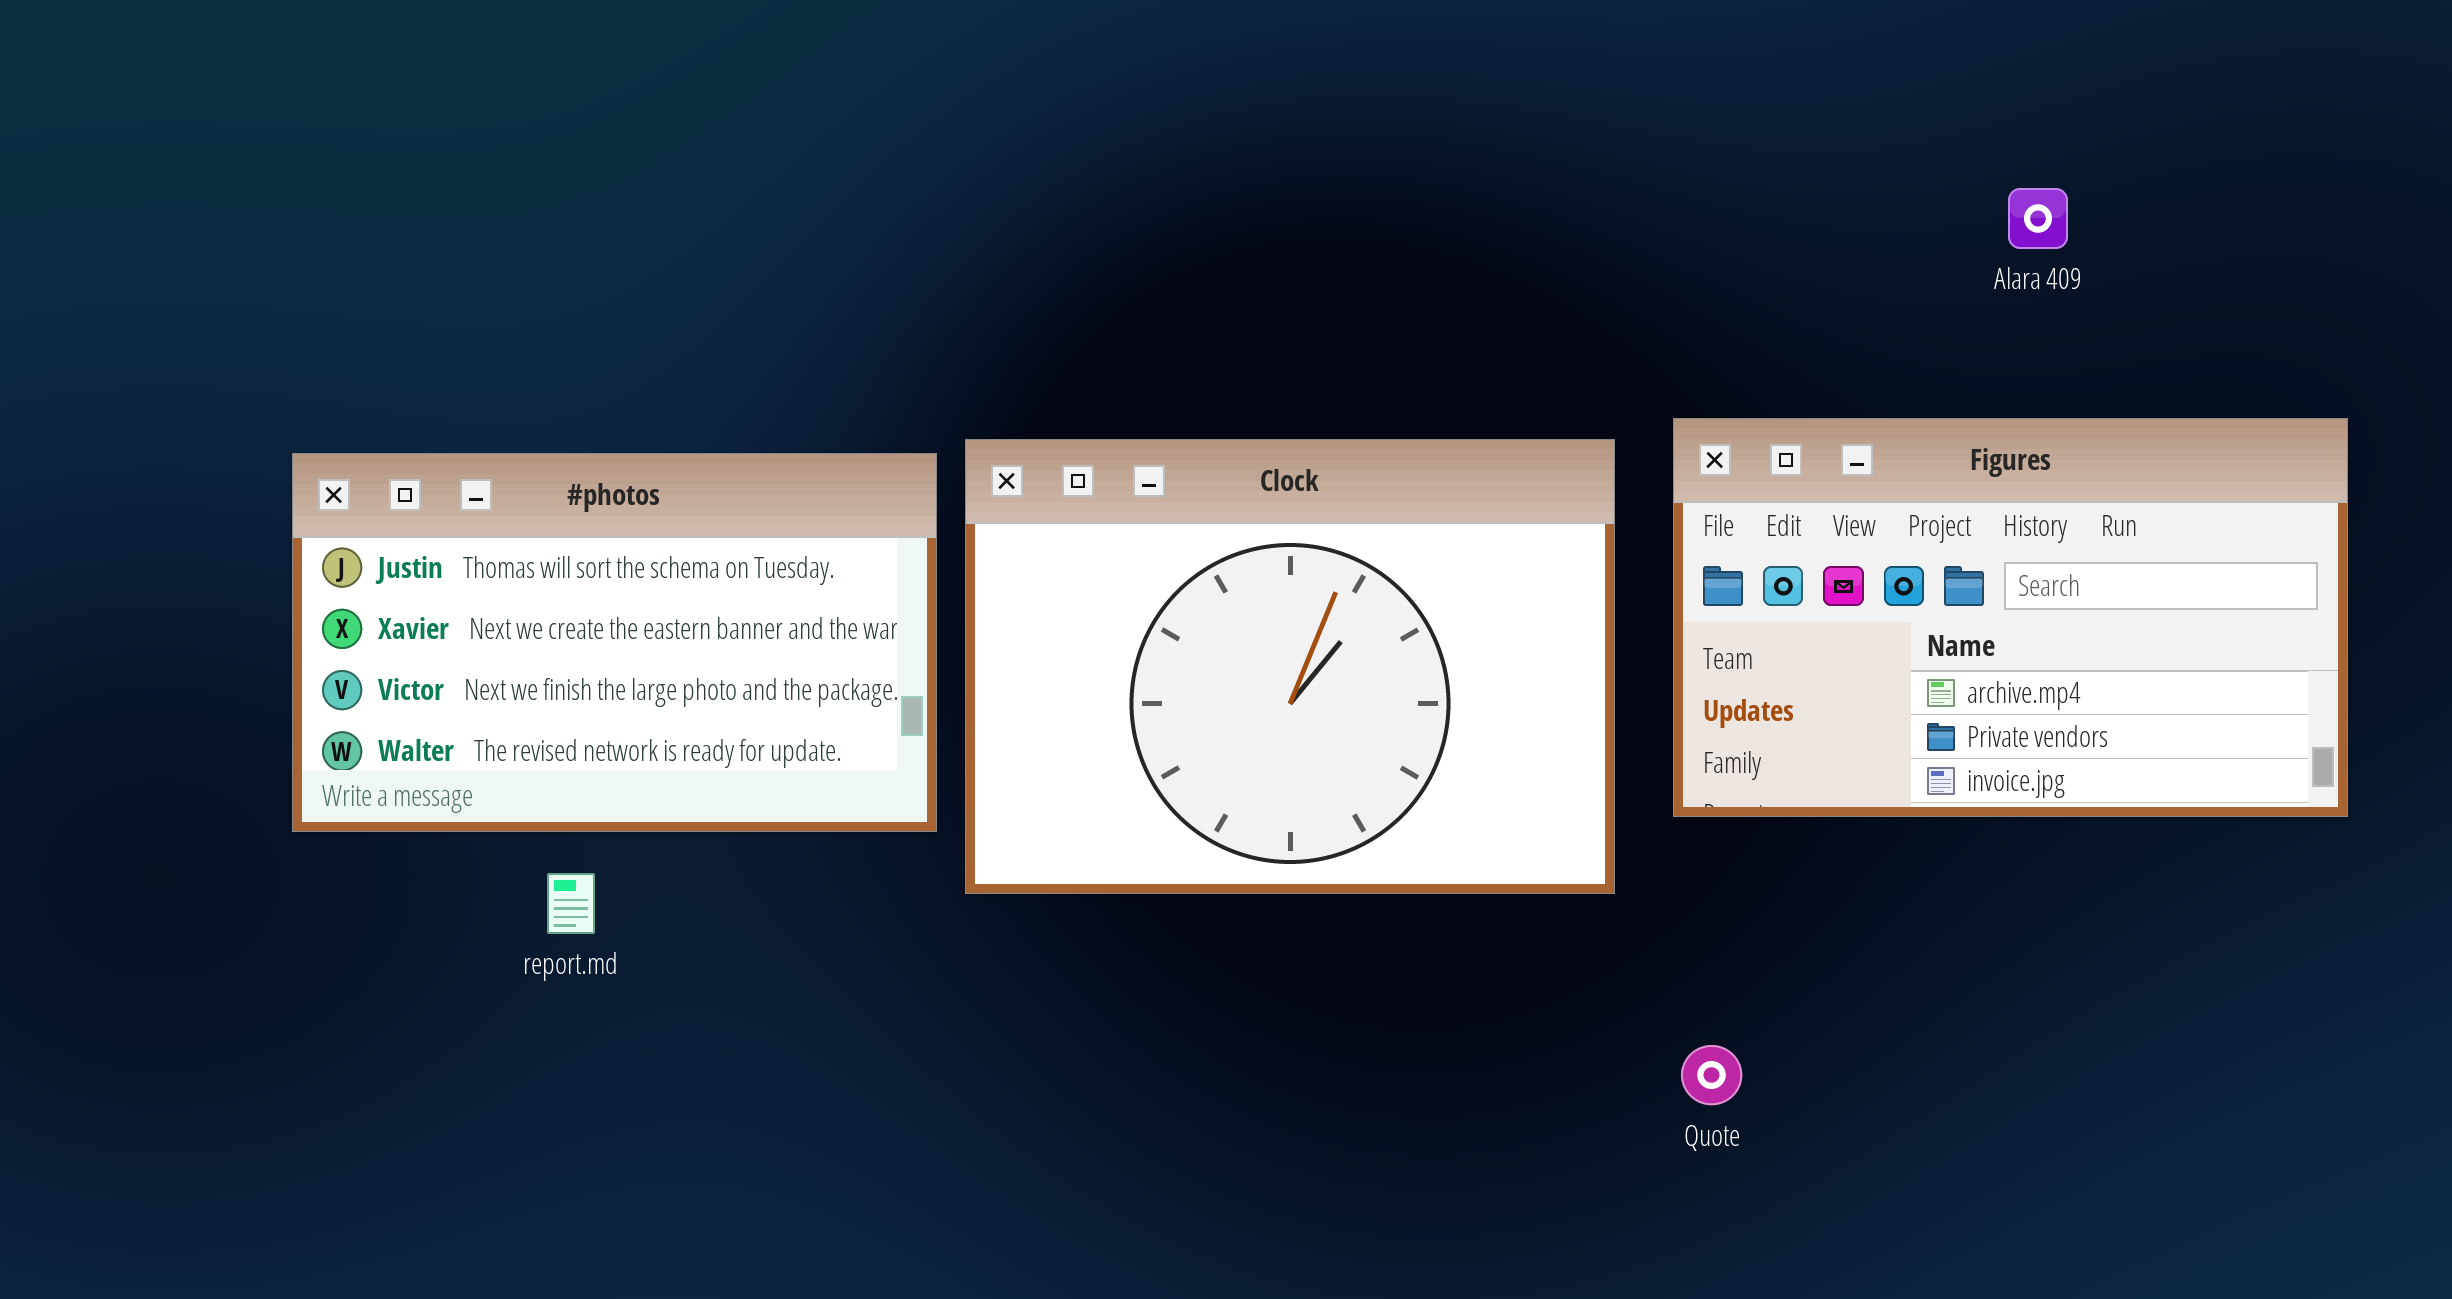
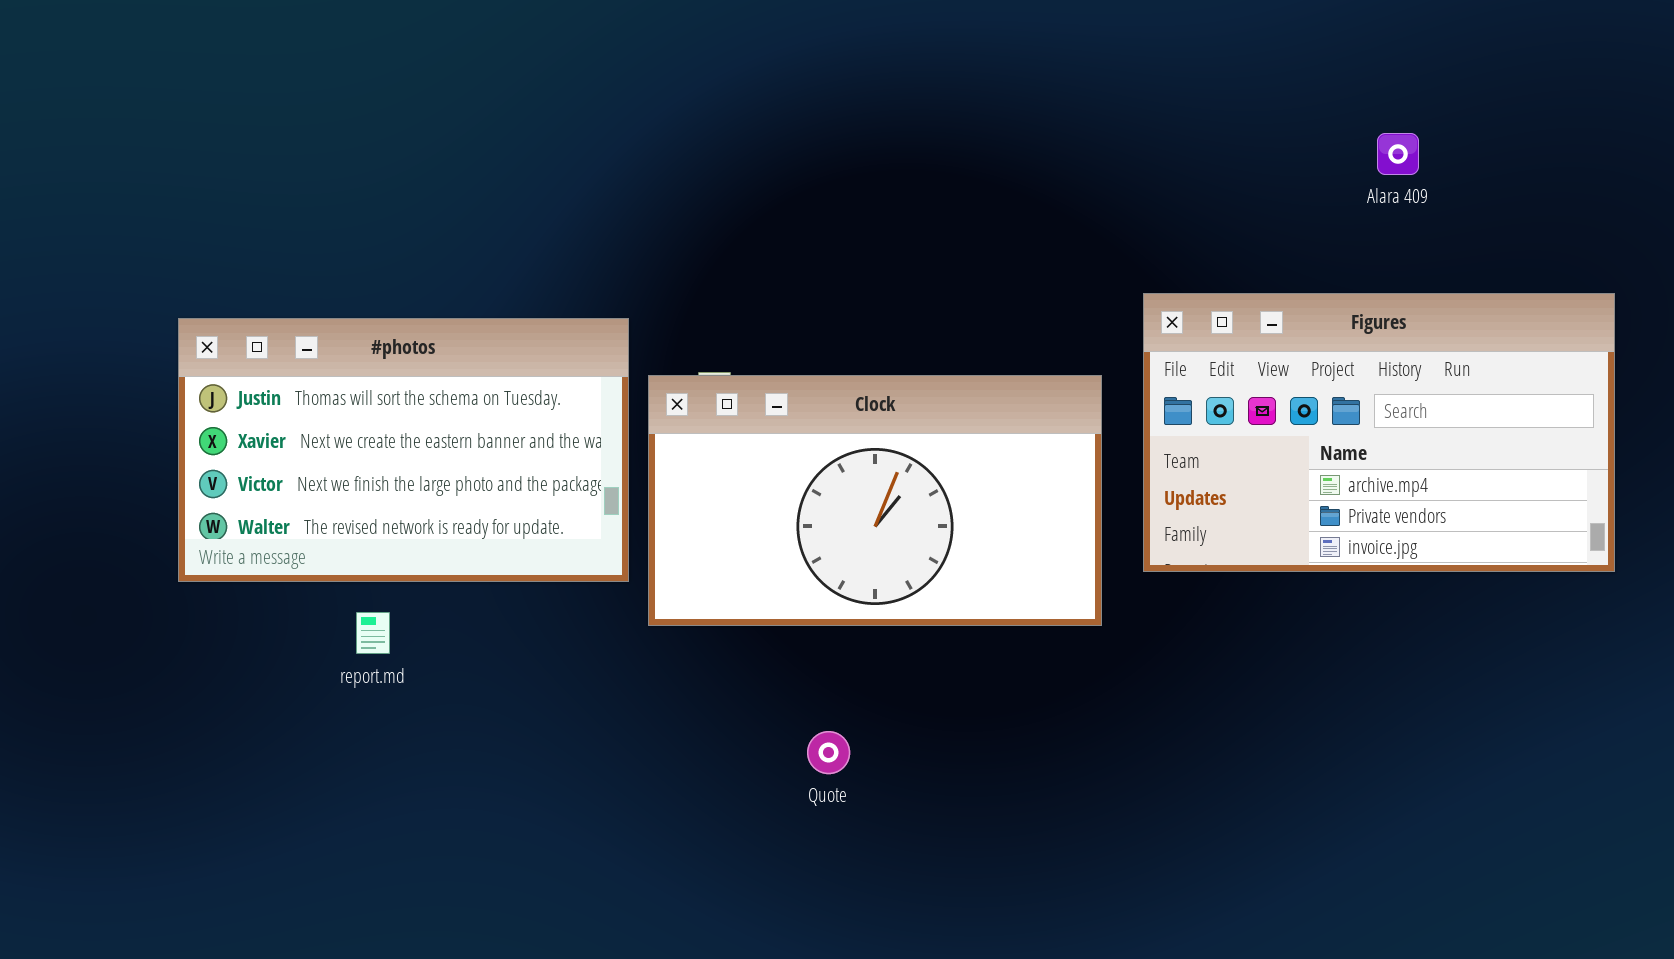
Clock: [965,439,1615,894] -> [648,375,1102,626], resized
Quote: [1681,1045,1742,1105] -> [807,731,850,774], moved

